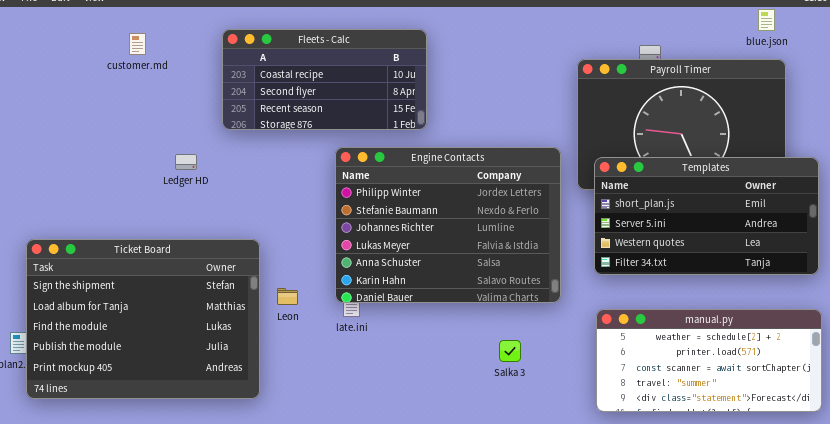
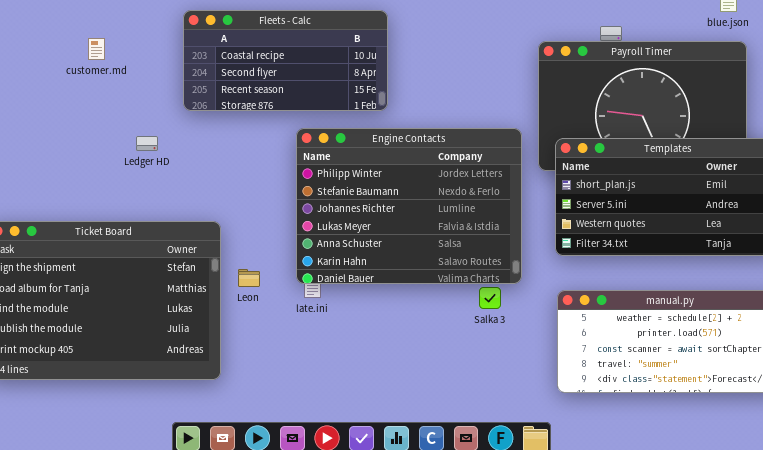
customer.md: [129,33,146,55] -> [88,38,105,60], moved
Salka 3: [499,340,521,362] -> [479,287,501,309], moved

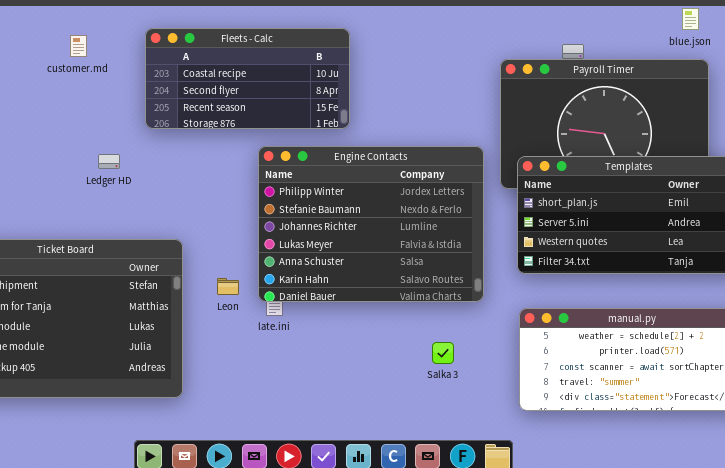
customer.md: [88,38,105,60] -> [70,35,87,57], moved
Leon: [238,269,260,287] -> [217,278,239,295], moved
Salka 3: [479,287,501,309] -> [432,342,454,364], moved

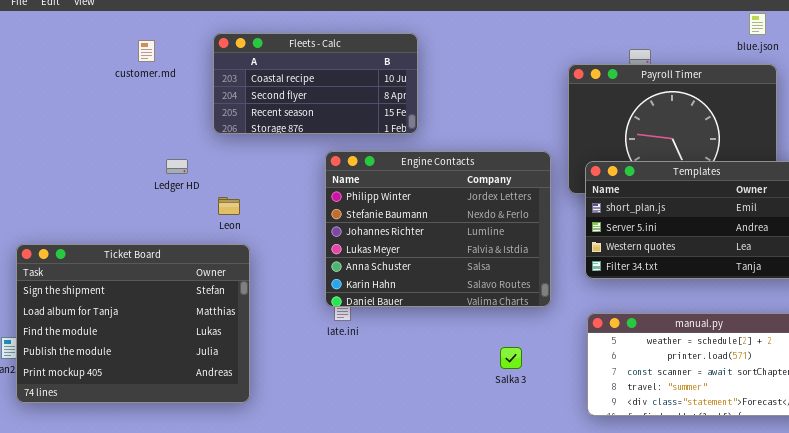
Leon: [217,278,239,295] -> [218,197,240,215], moved

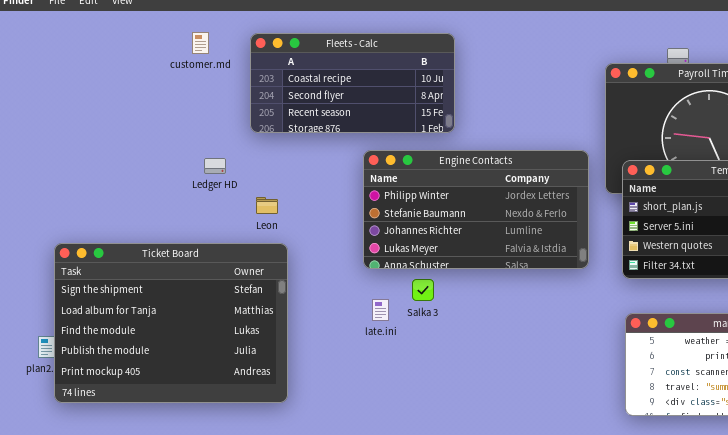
customer.md: [138,40,155,62] -> [192,32,209,54], moved
Engine Contacts: [325,151,551,307] -> [363,150,589,269], resized
Salka 3: [500,347,522,369] -> [412,279,434,301], moved

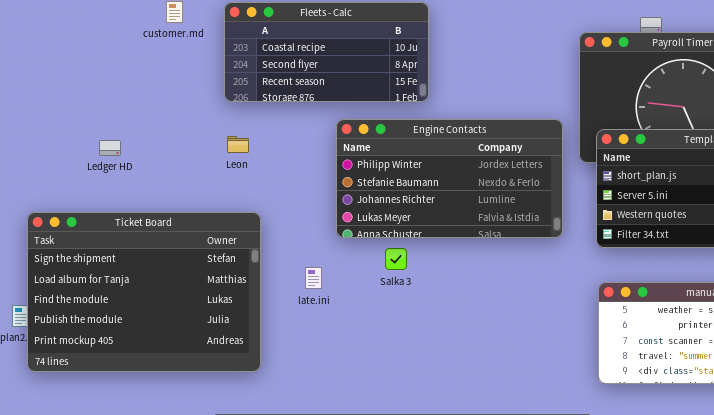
Ledger HD: [204,158,226,174] -> [99,140,121,156], moved
Leon: [256,197,278,214] -> [227,136,249,153], moved
late.ini: [372,299,389,321] -> [305,267,322,289], moved

